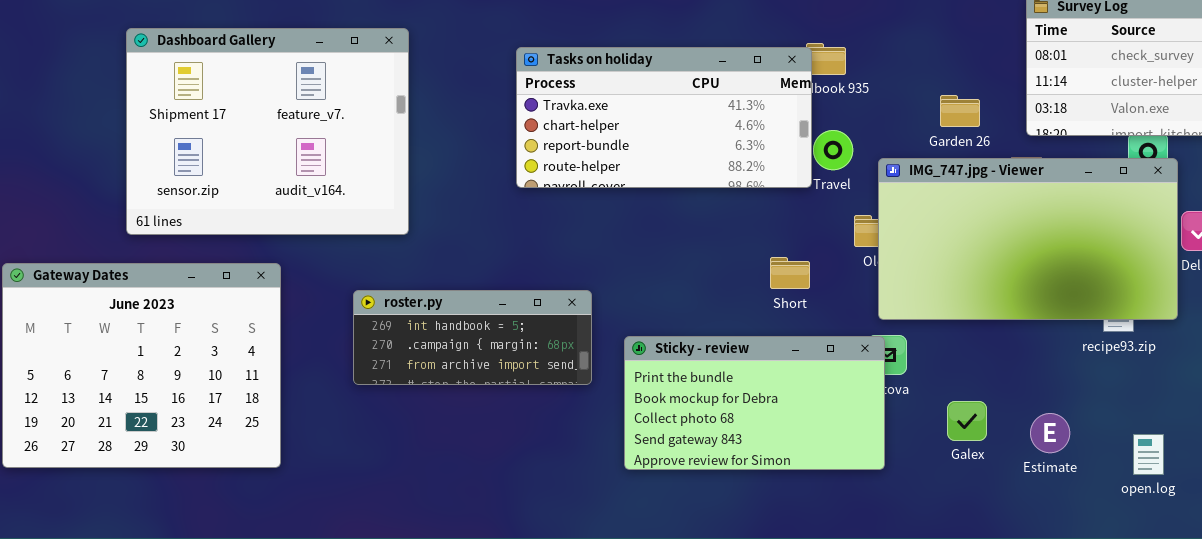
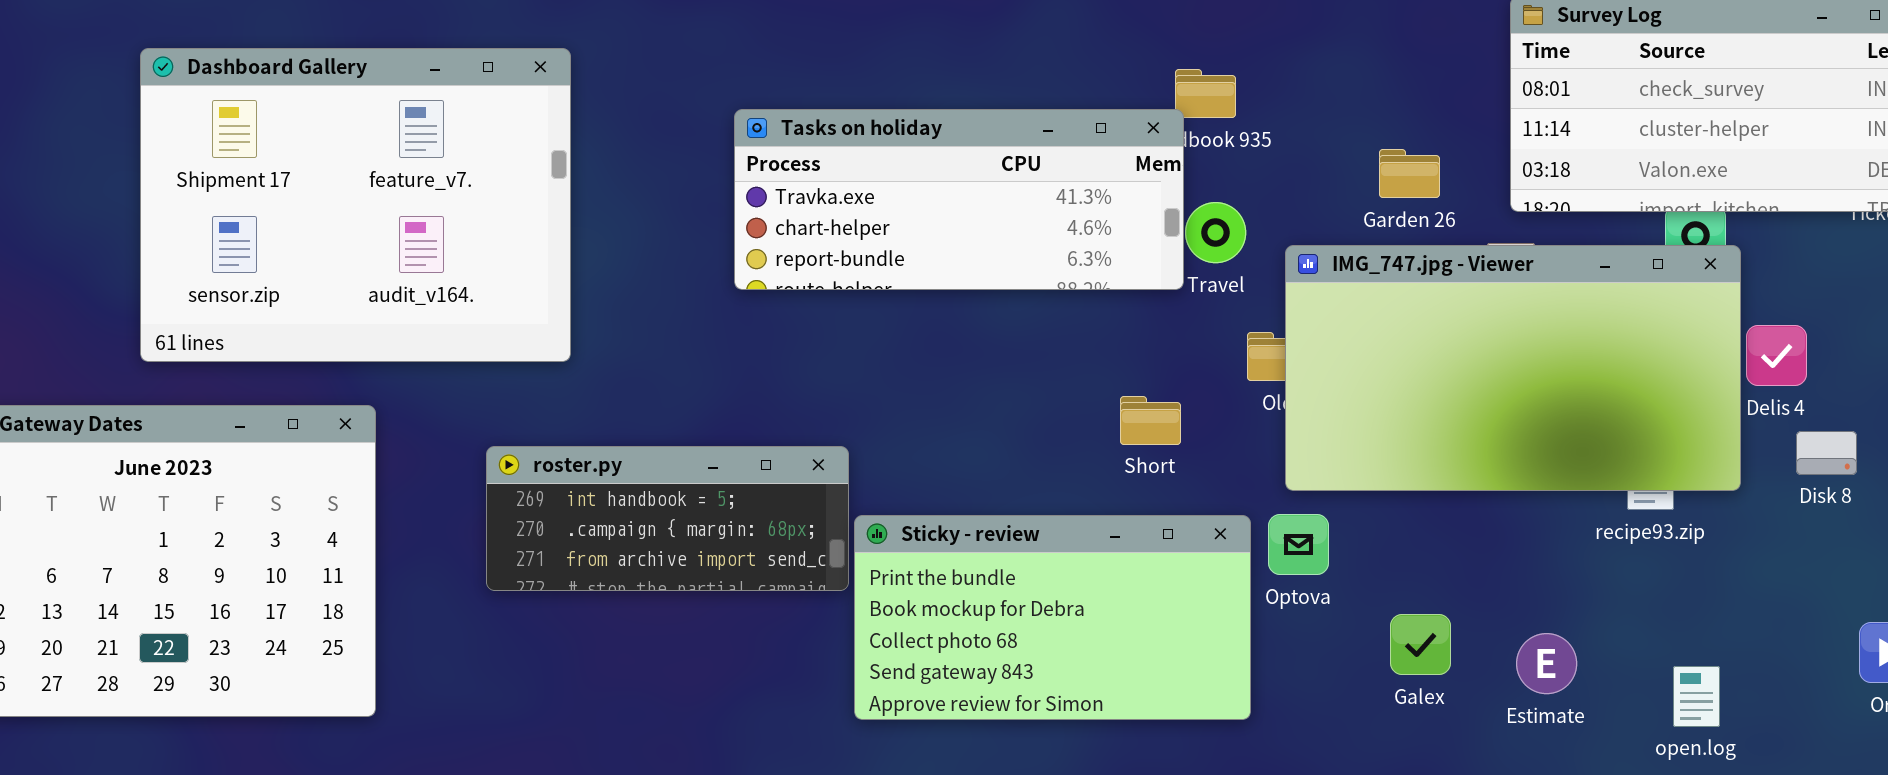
Tasks on holiday: [516,47,812,188] -> [734,109,1184,290], resized
Sticky - review: [624,336,885,470] -> [854,515,1251,720], moved

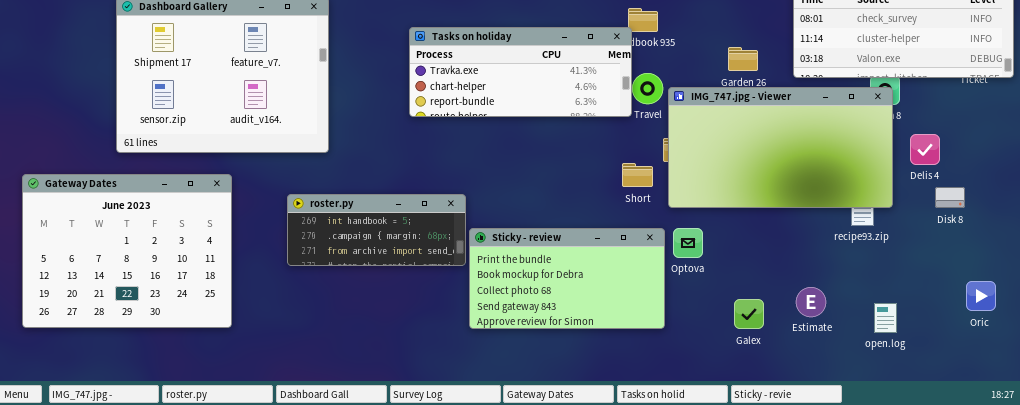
IMG_747.jpg - Viewer: [1285,245,1741,491] -> [668,87,893,208], moved
Short: [1120,396,1181,445] -> [622,163,653,187], moved
Galex: [1390,614,1451,675] -> [734,299,764,329], moved

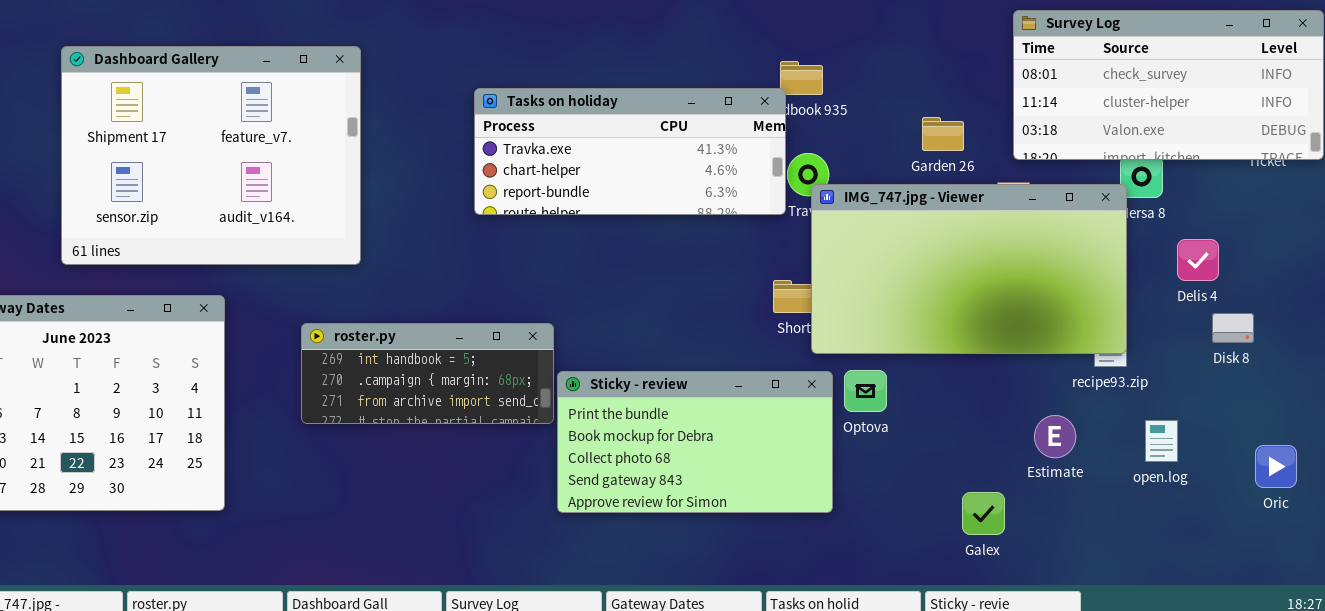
IMG_747.jpg - Viewer: [668,87,893,208] -> [811,184,1127,354], moved
Estimate: [796,287,826,317] -> [1034,415,1076,458], moved
Galex: [734,299,764,329] -> [962,492,1005,535], moved
open.log: [874,303,897,333] -> [1145,420,1178,462], moved

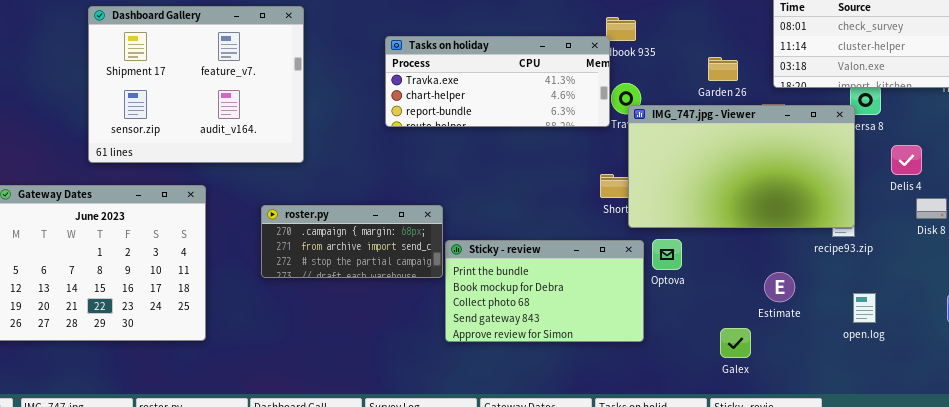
roster.py: [301,323,554,424] -> [261,205,443,278], scrolled down 1 row
Estimate: [1034,415,1076,458] -> [764,272,795,302], moved
open.log: [1145,420,1178,462] -> [853,293,876,323], moved
Galex: [962,492,1005,535] -> [720,328,751,358], moved

